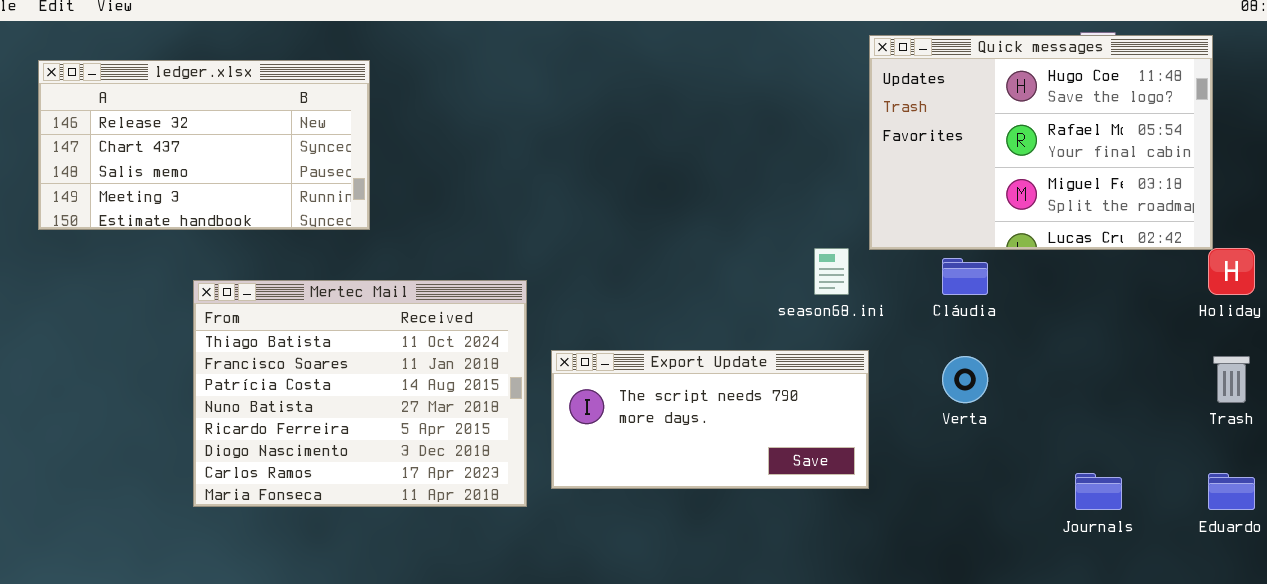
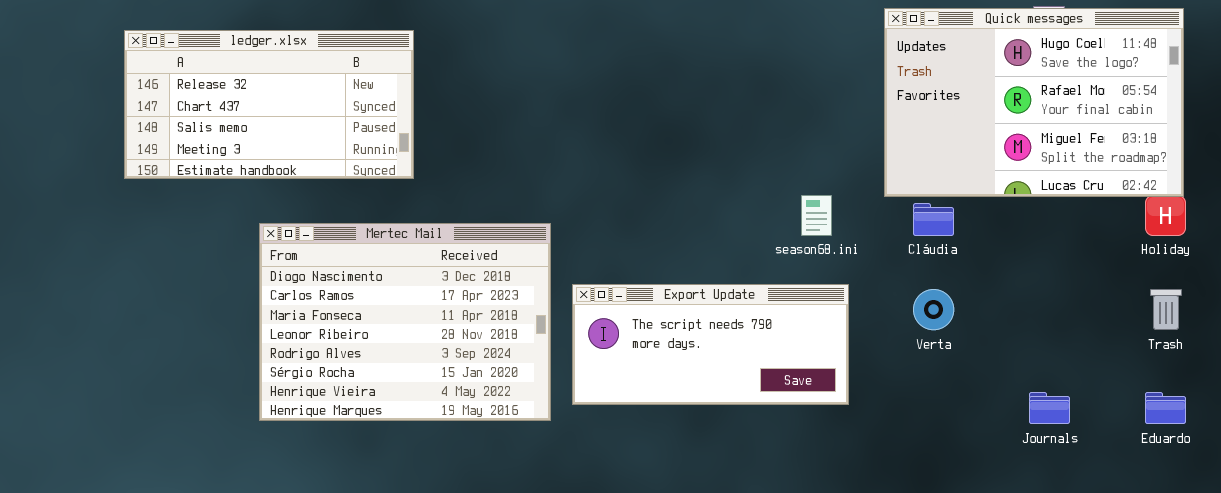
Quick messages: [869,35,1213,250] -> [884,8,1184,197], moved
Mertec Mail: [193,280,527,507] -> [259,223,551,421], scrolled down 5 rows

